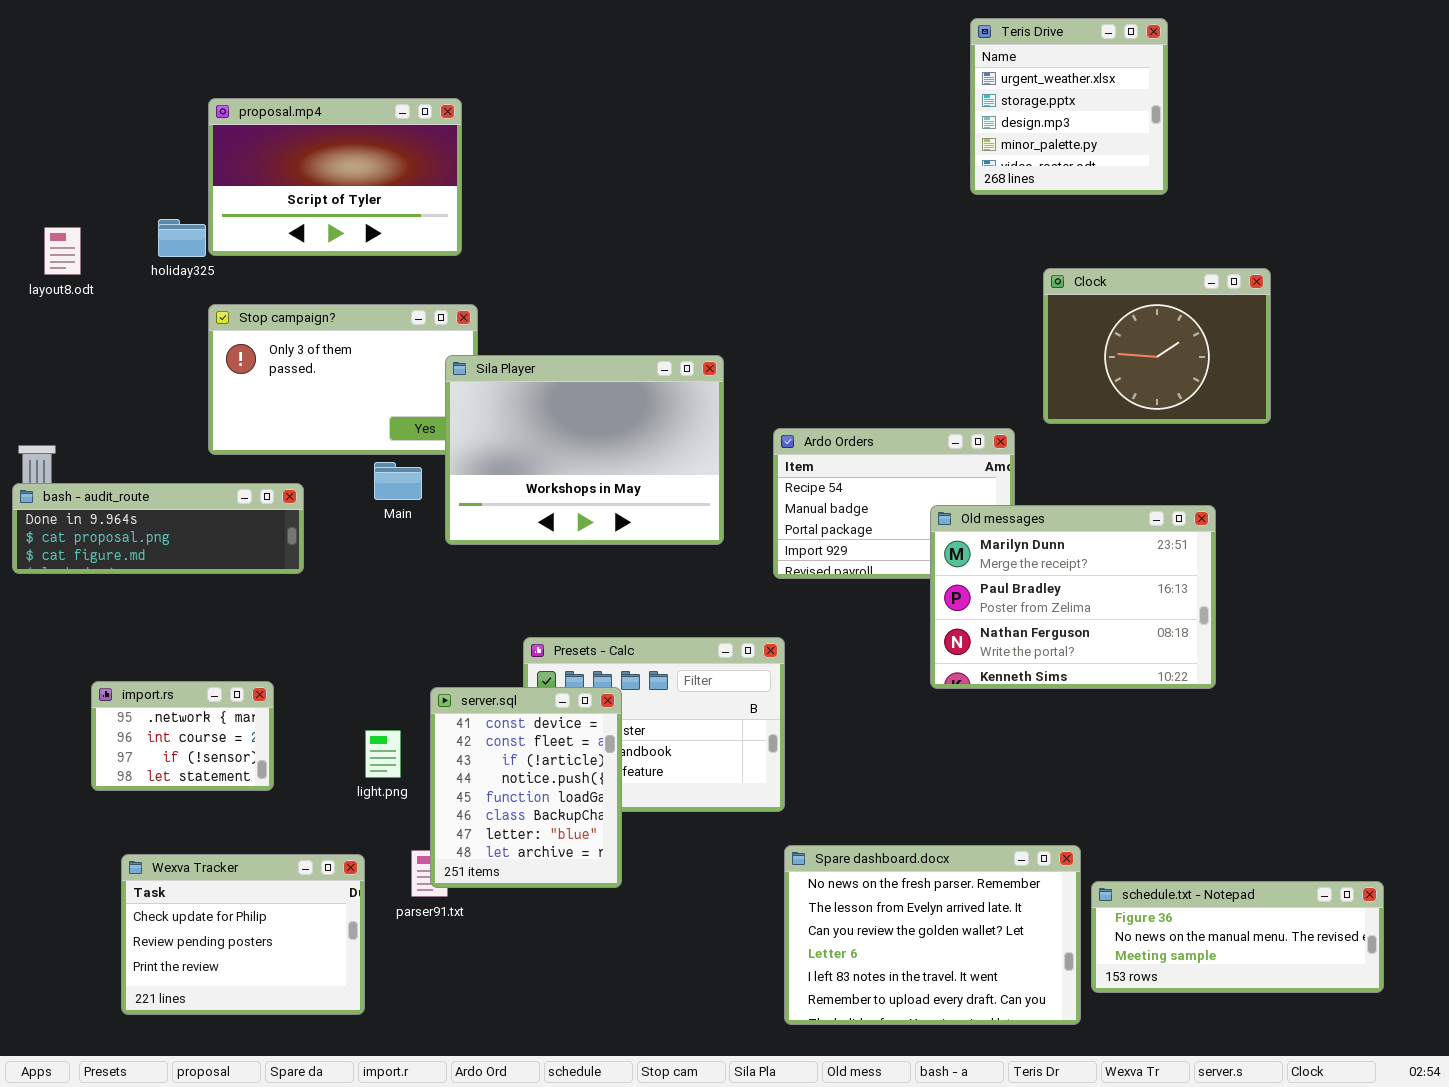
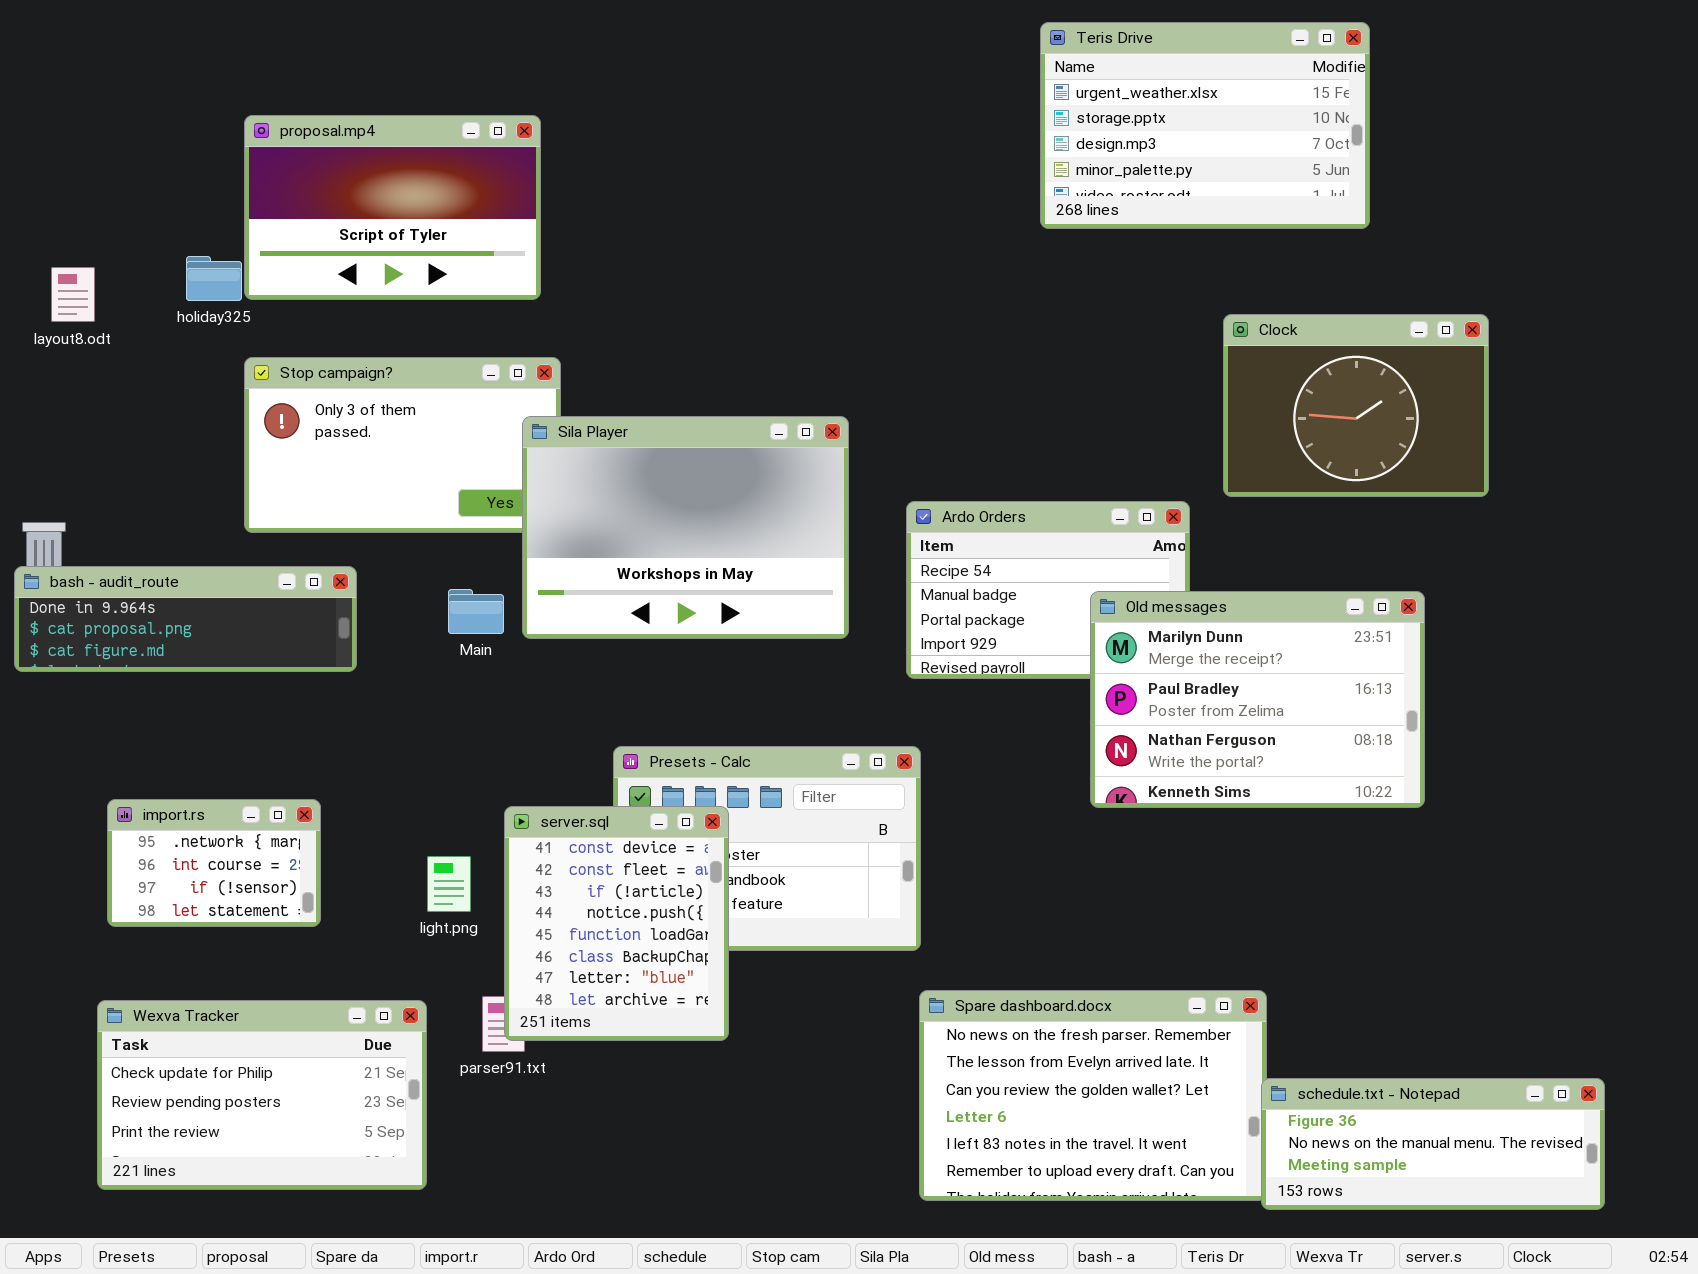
Teris Drive: [970,18,1168,195] -> [1040,22,1370,229], resized
Main: [374,462,422,500] -> [448,589,504,634], moved
Wexva Tracker: [121,854,365,1015] -> [97,1000,427,1190], resized
schedule.txt - Notepad: [1091,881,1384,993] -> [1261,1078,1605,1210], moved

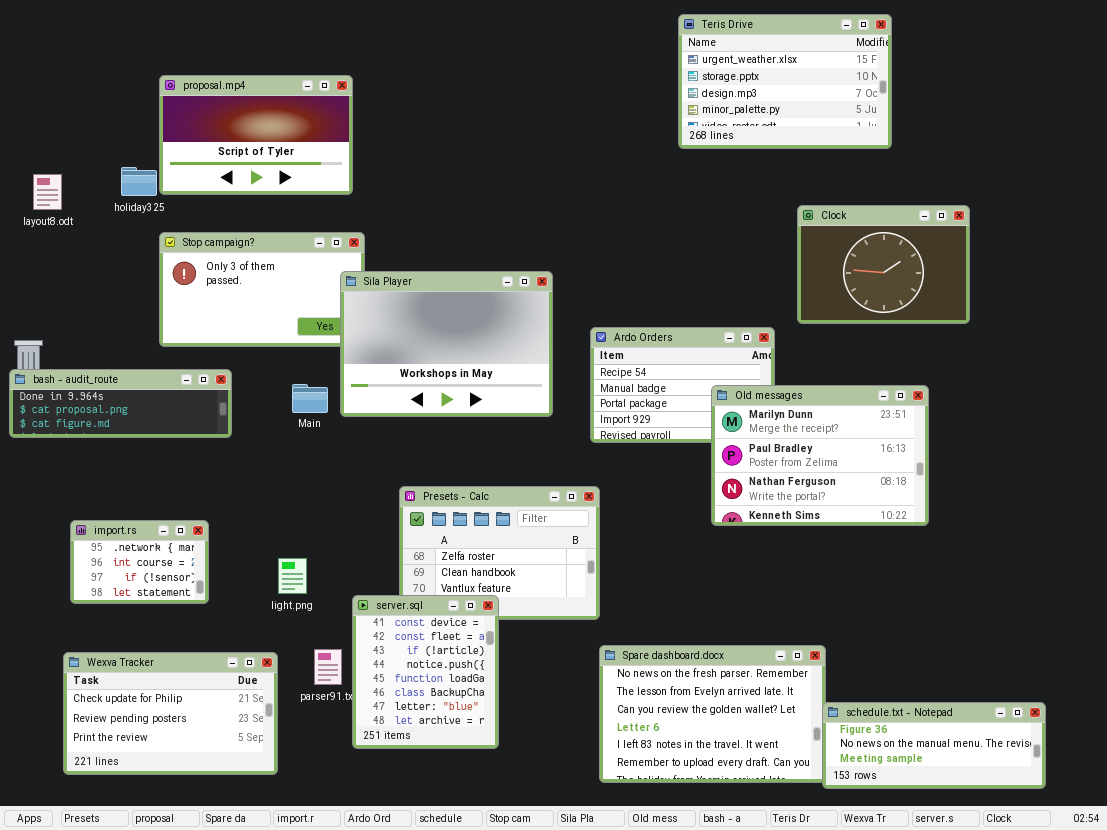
server.sql: [504,806,729,1041] -> [352,595,499,749], moved

